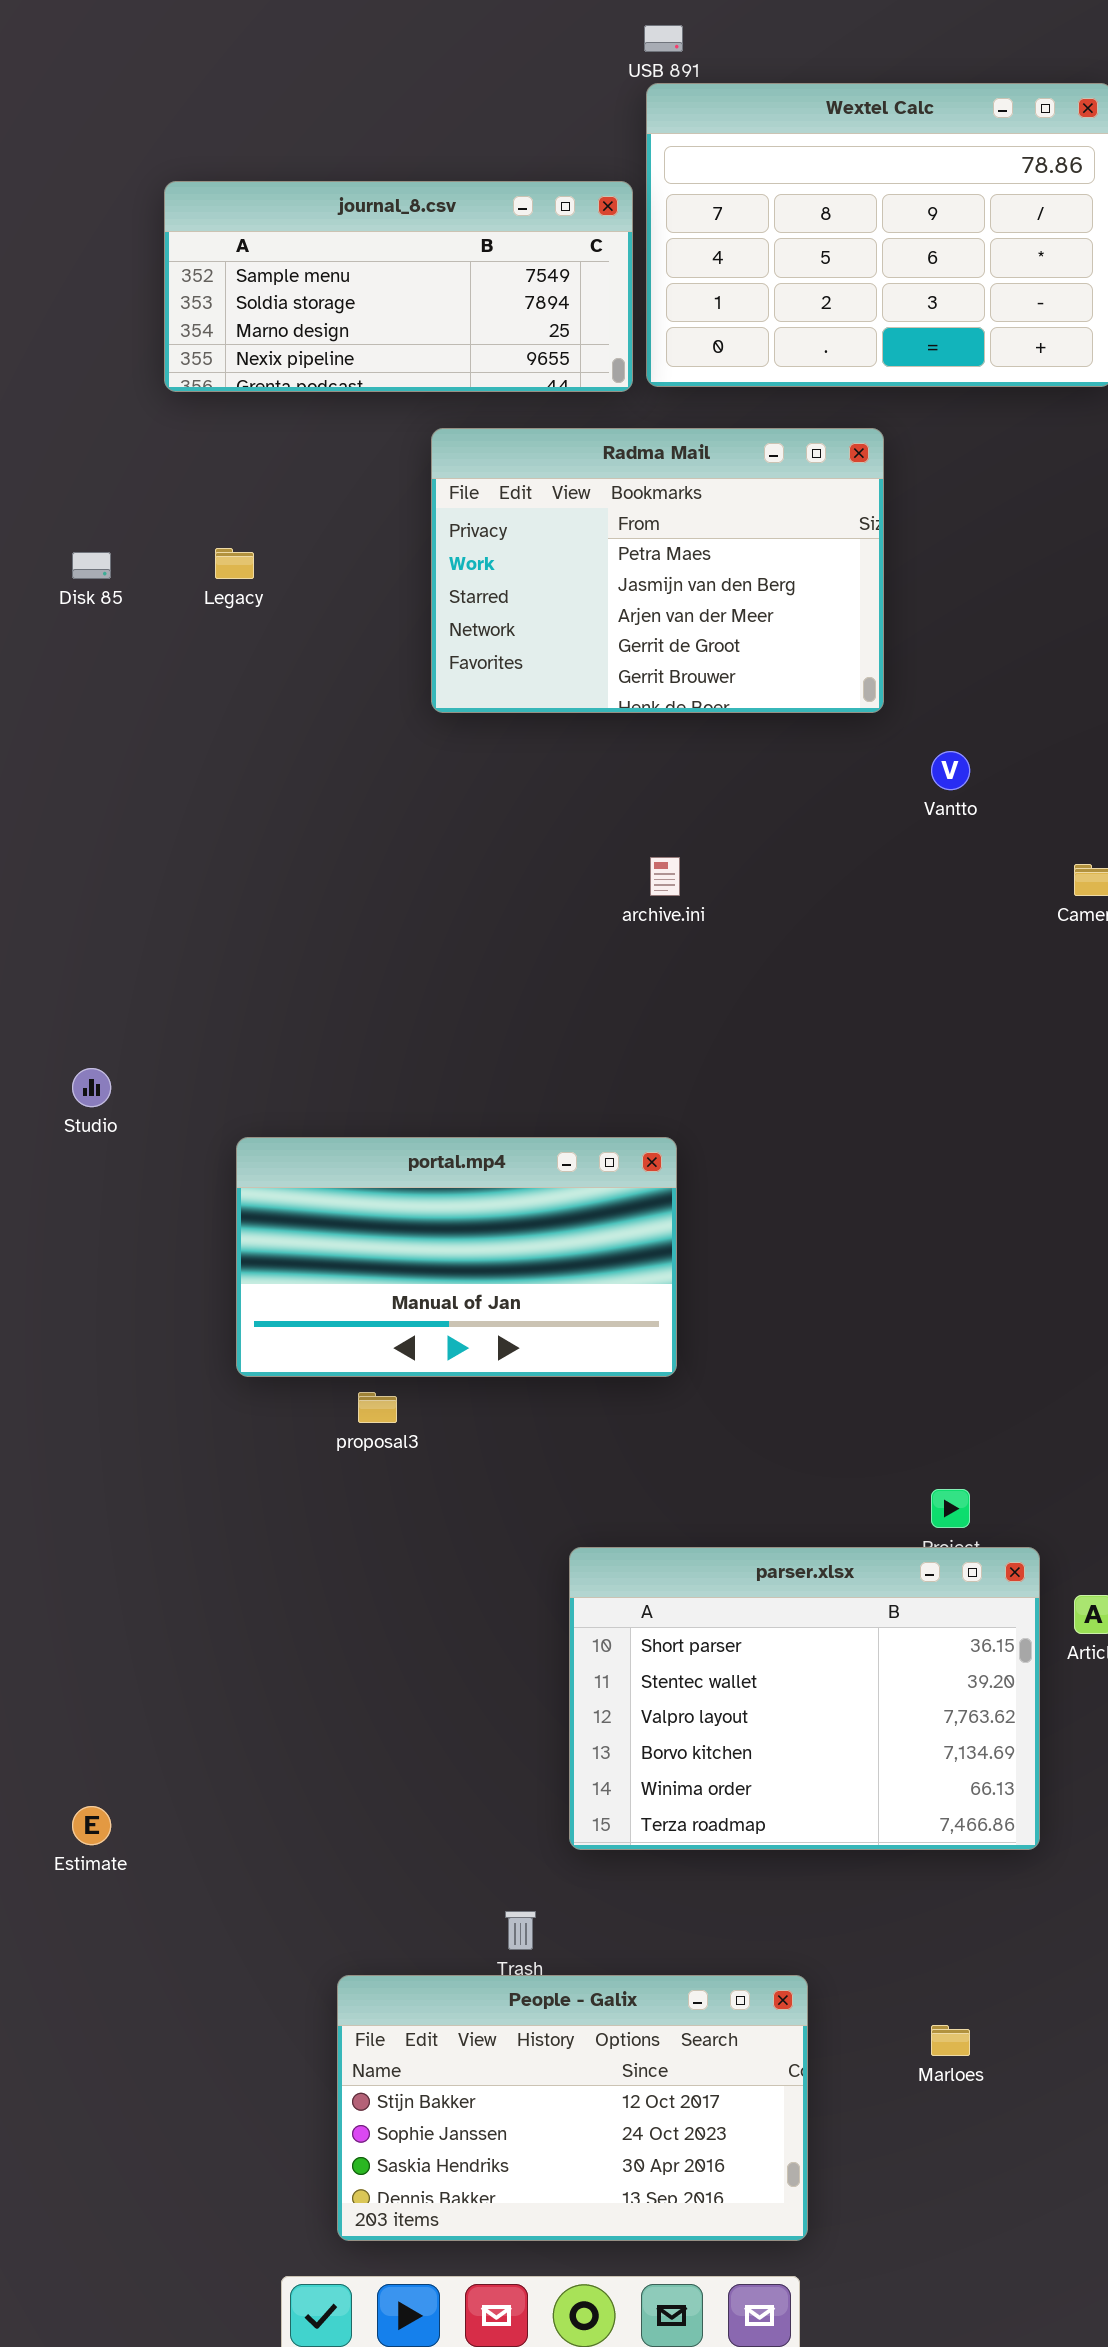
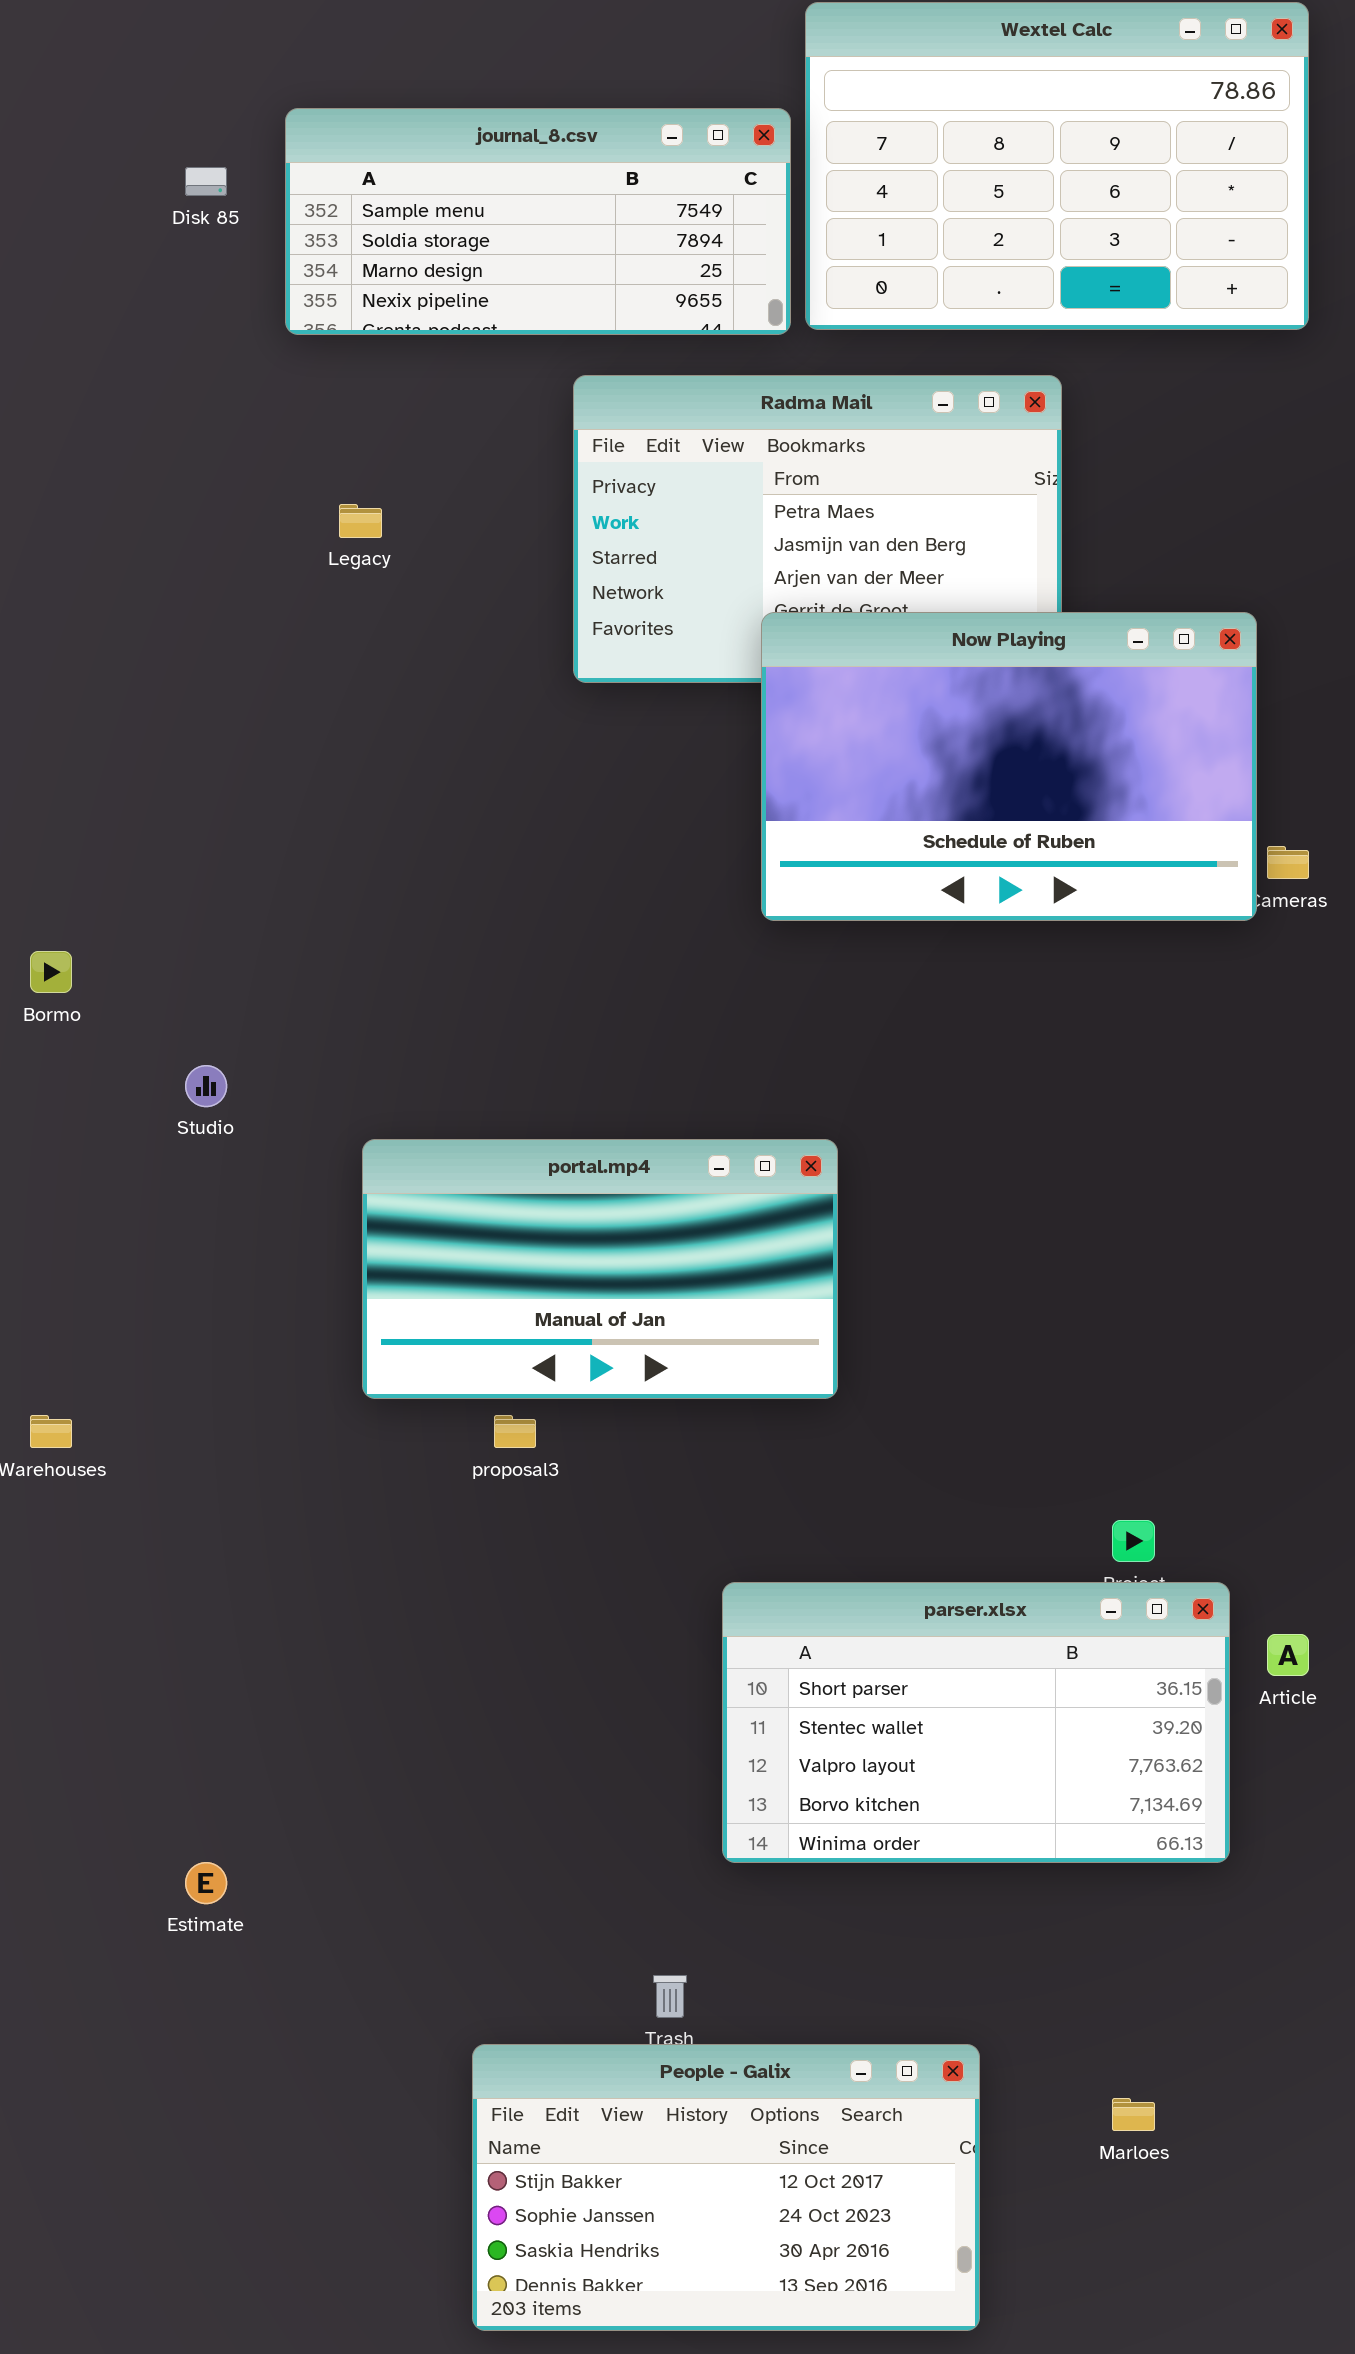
Disk 85: [72,552,111,579] -> [185,167,227,196], moved
Now Playing: none -> [761,612,1257,921], opened
parser.xlsx: [569,1547,1040,1850] -> [722,1582,1230,1863], resized

